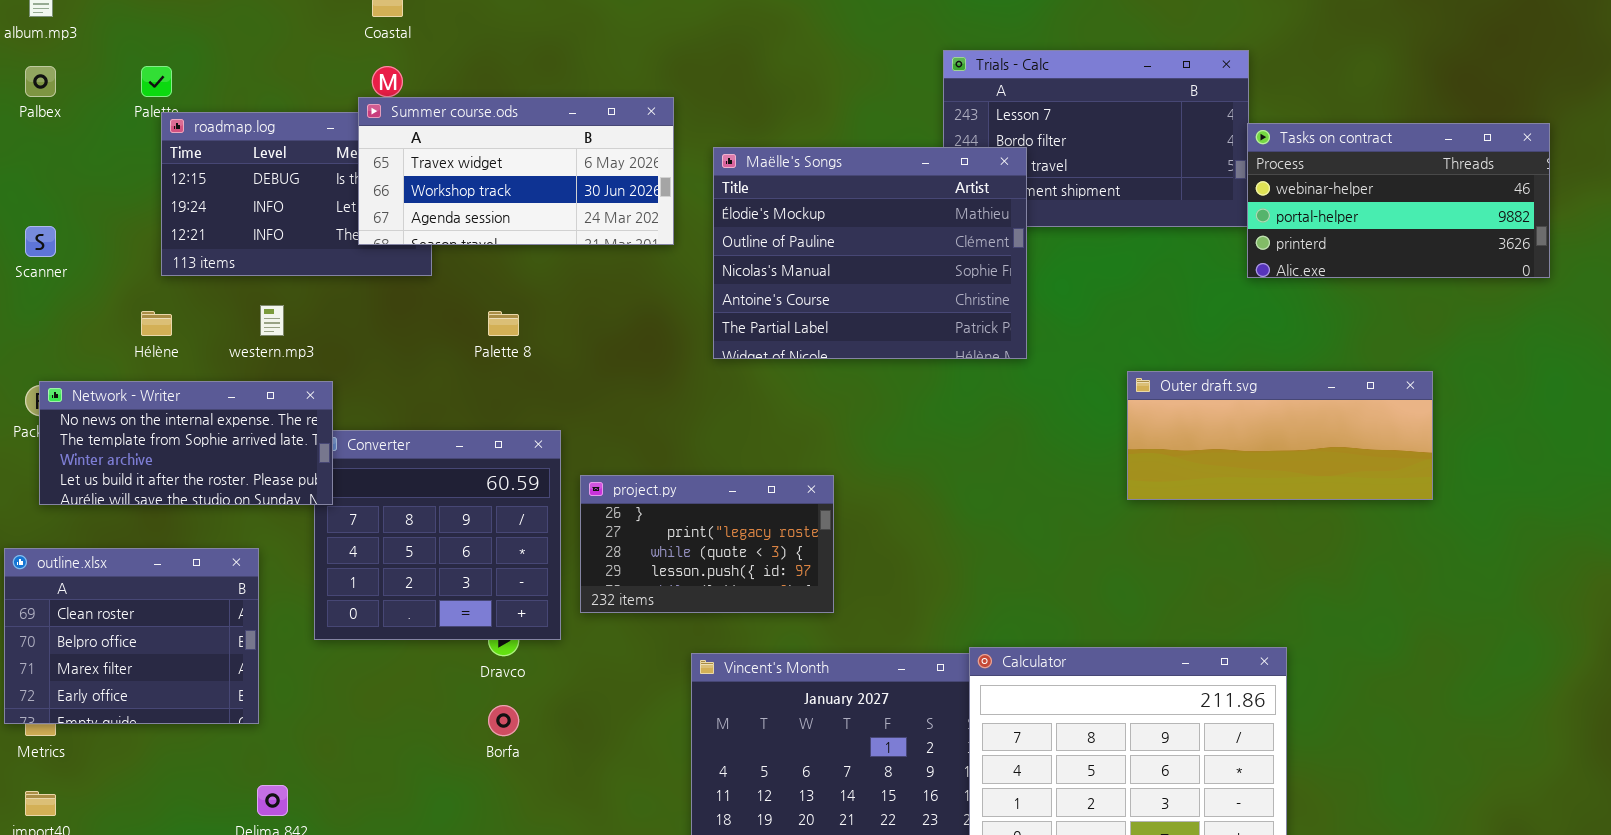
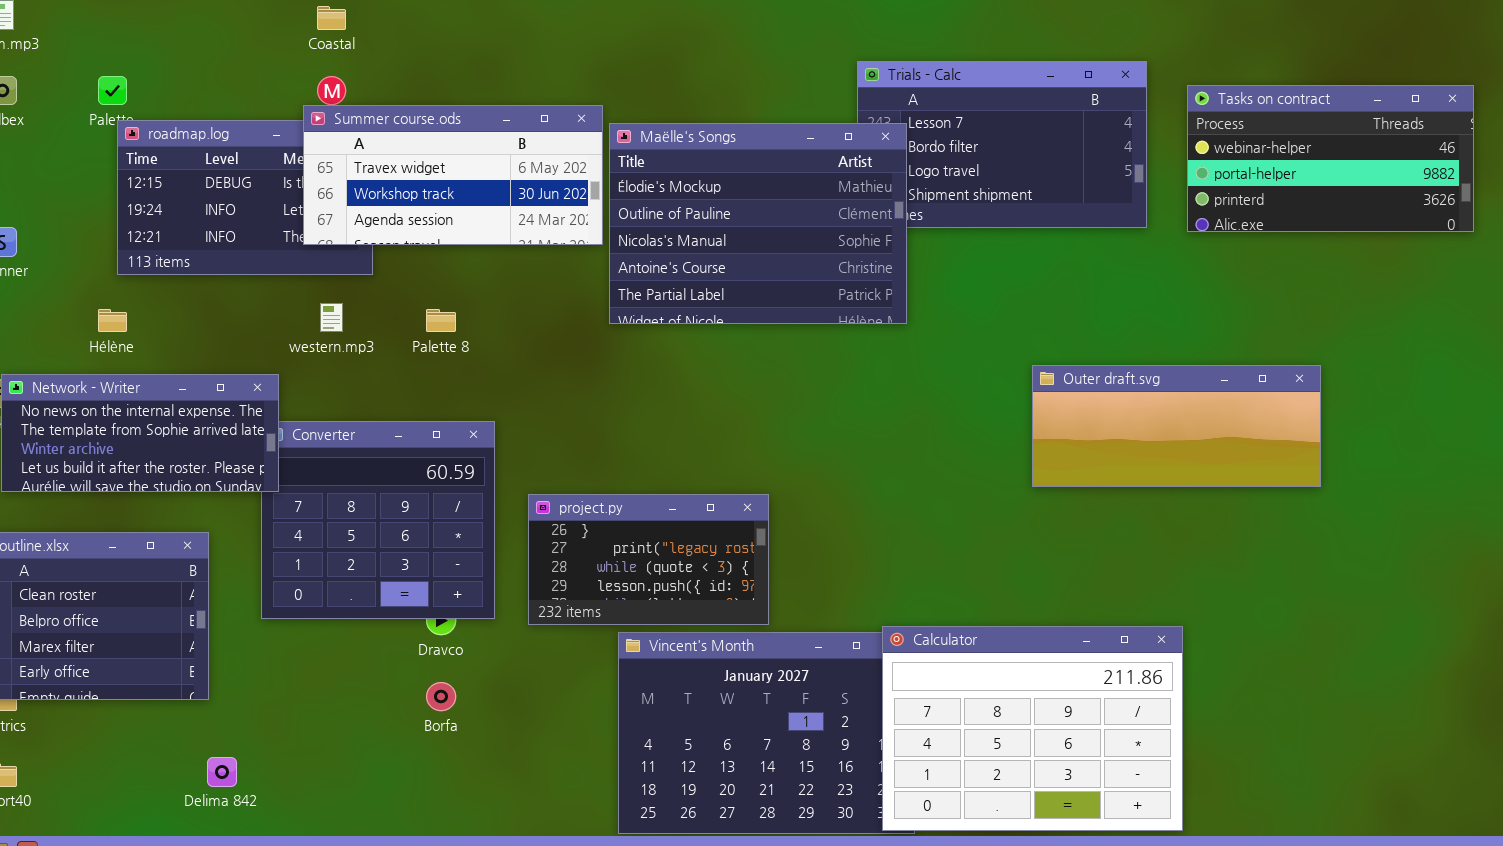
Tasks on contract: [1247,123,1550,278] -> [1187,85,1474,232], moved
Maëlle's Songs: [713,147,1027,359] -> [609,123,907,324], moved
western.mp3: [260,305,284,336] -> [320,303,343,332], moved
project.py: [580,475,834,613] -> [528,494,769,625], moved

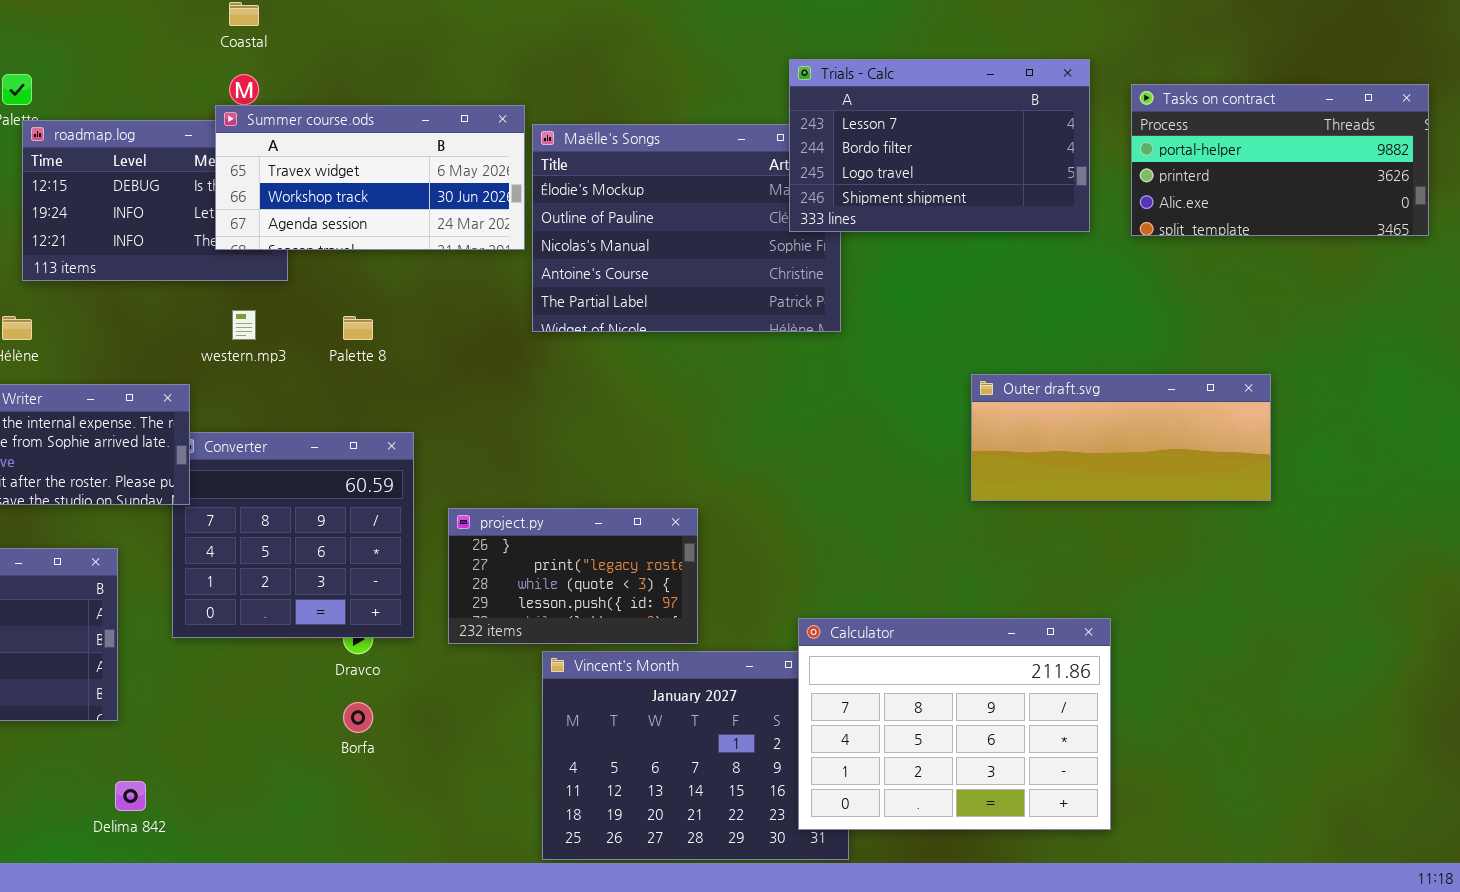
Trials - Calc: [857,61,1147,228] -> [789,59,1090,232], raised
Tasks on contract: [1187,85,1474,232] -> [1131,84,1429,236], scrolled down 1 row
Calculator: [882,626,1183,831] -> [798,618,1111,830], moved

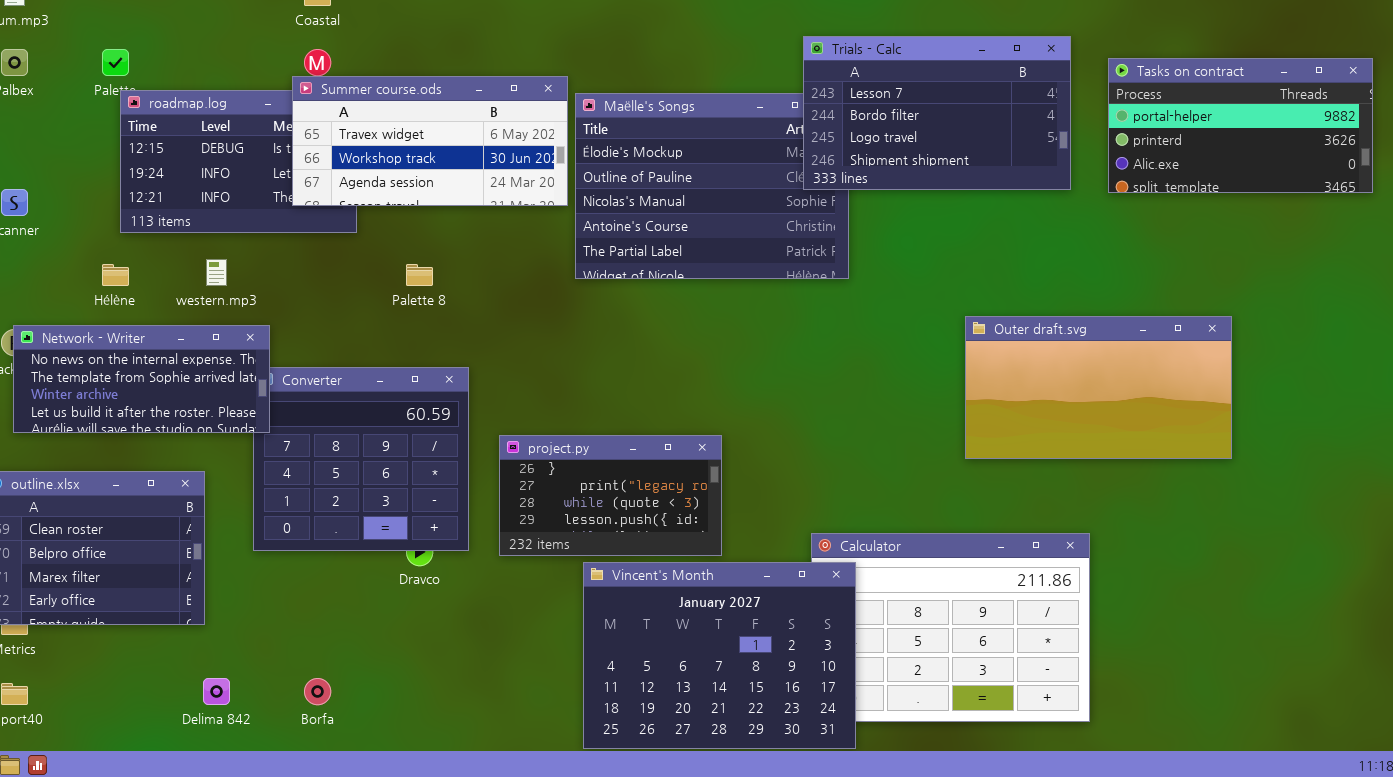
western.mp3: [232,310,256,340] -> [206,259,227,286], moved
Outer draft.svg: [971,374,1271,501] -> [965,316,1232,459], resized
Vincent's Month: [542,651,849,860] -> [583,562,856,749], raised
Borfa: [343,702,373,733] -> [304,678,331,705], moved

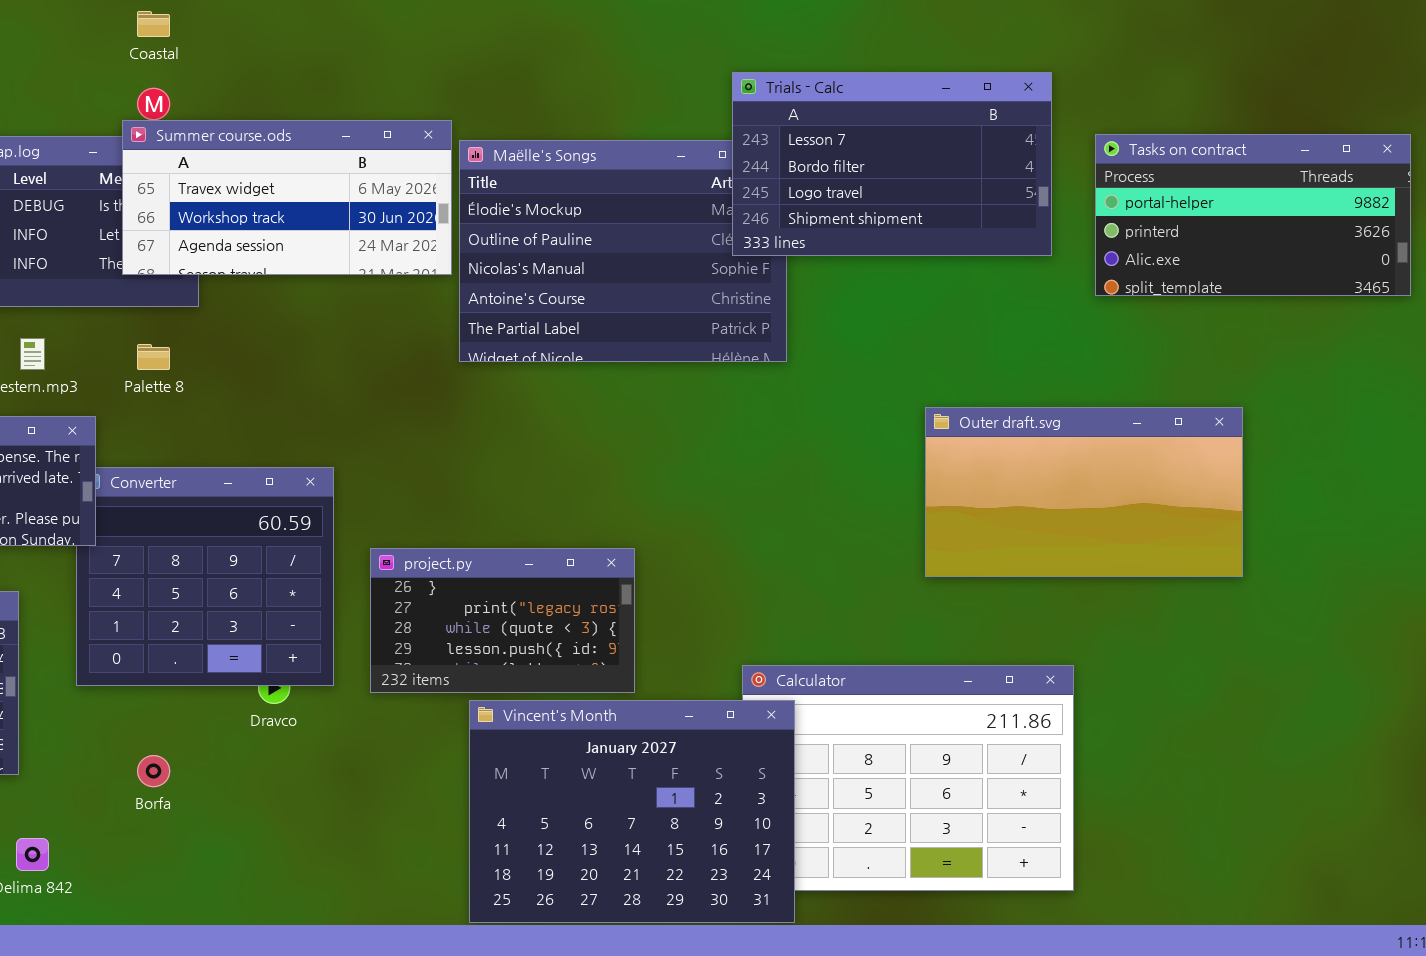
Tasks on contract: [1108,58,1373,193] -> [1095,134,1411,296], moved
Palette 8: [406,264,433,286] -> [137,344,170,370], moved
Borfa: [304,678,331,705] -> [137,755,170,787], moved

